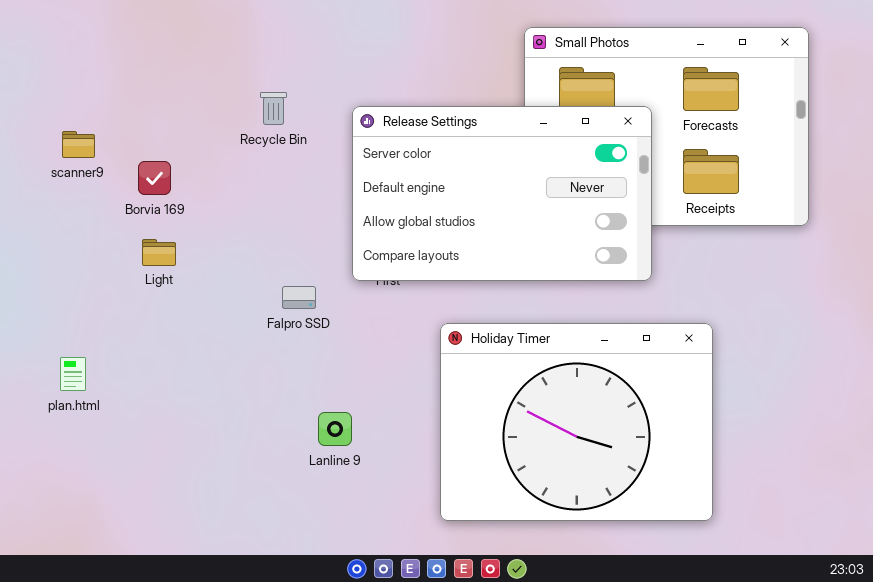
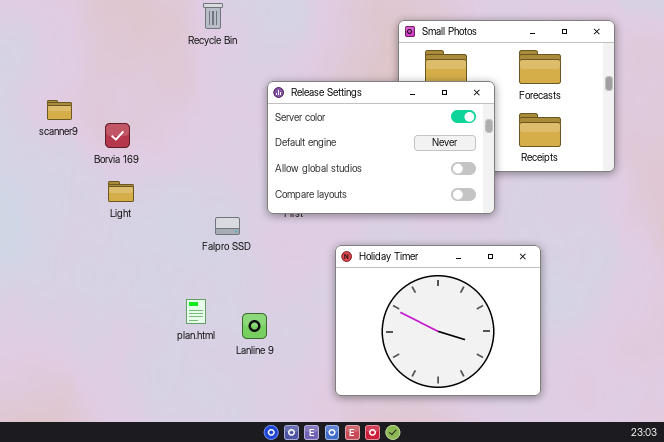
Recycle Bin: [260,92,287,125] -> [203,3,223,29], moved
plan.html: [60,357,86,391] -> [186,299,206,324], moved

